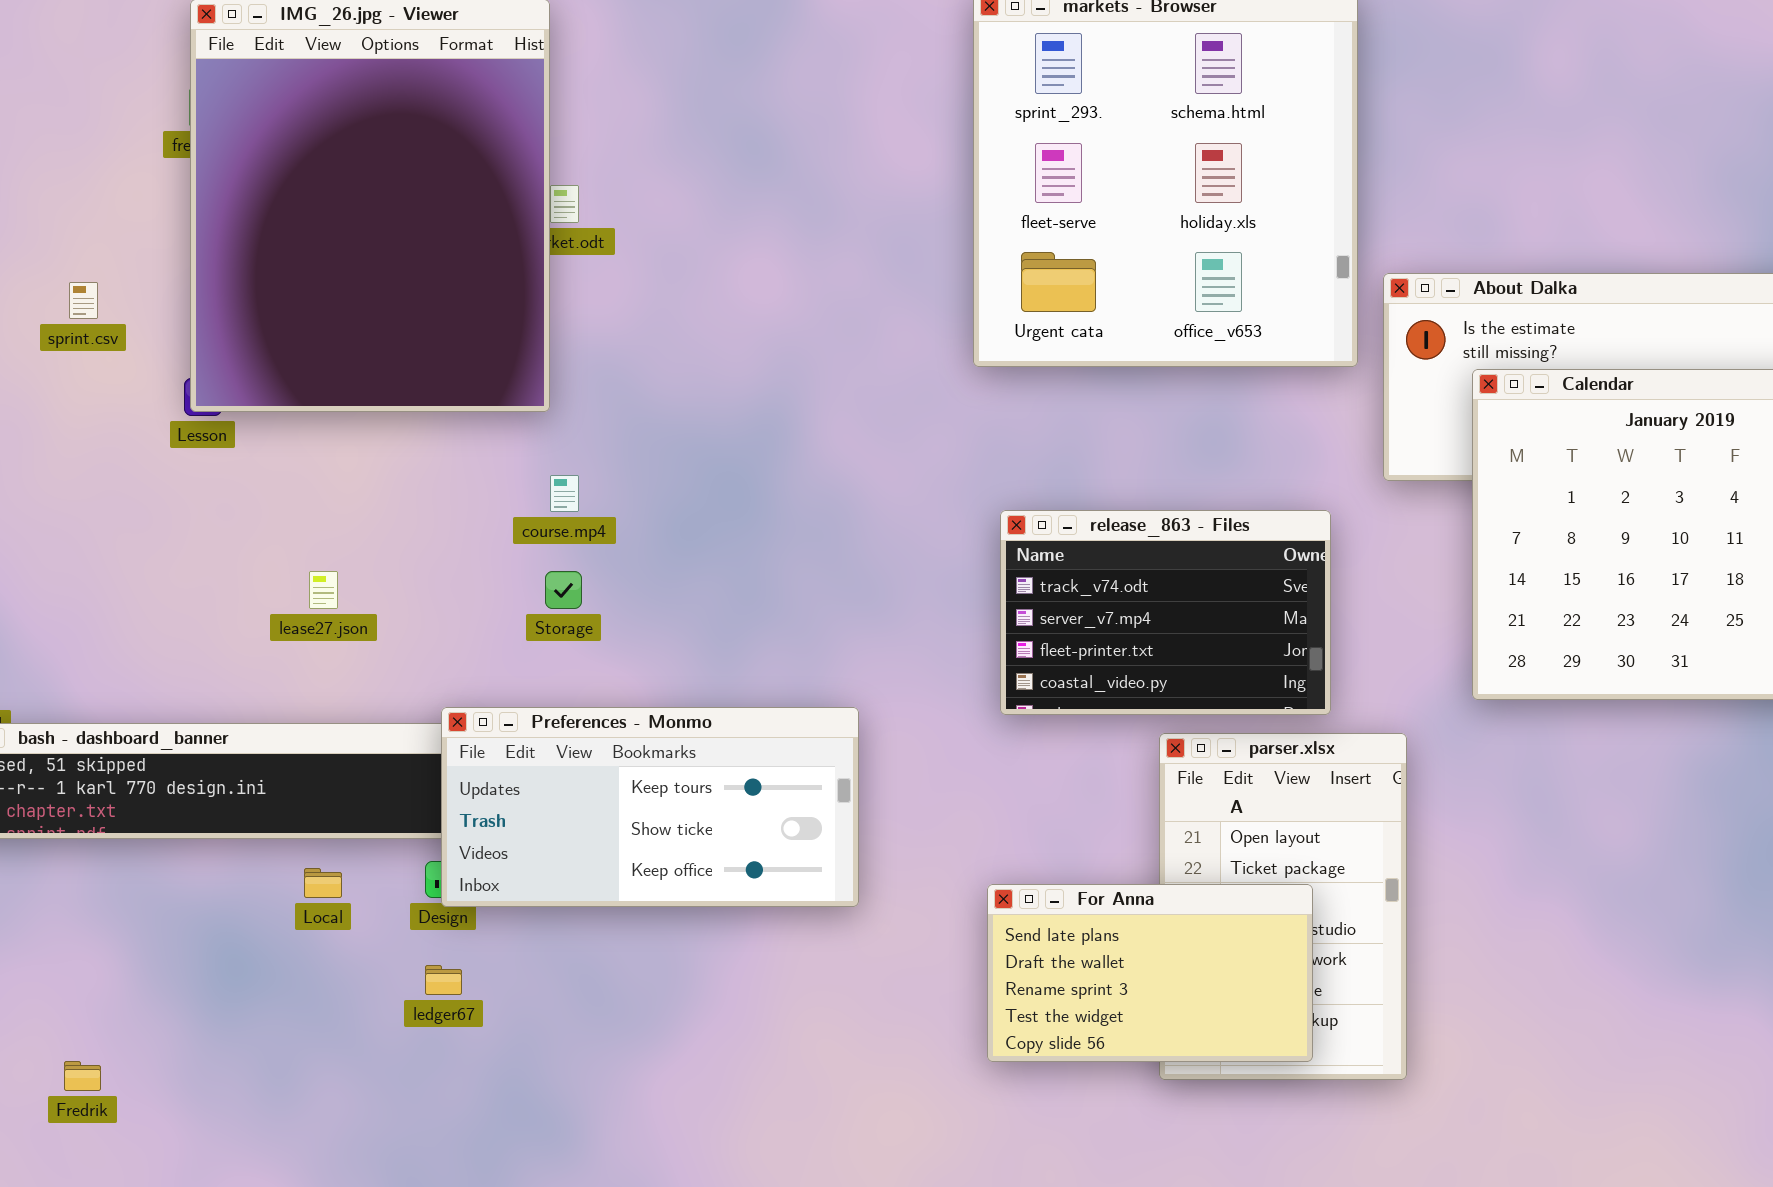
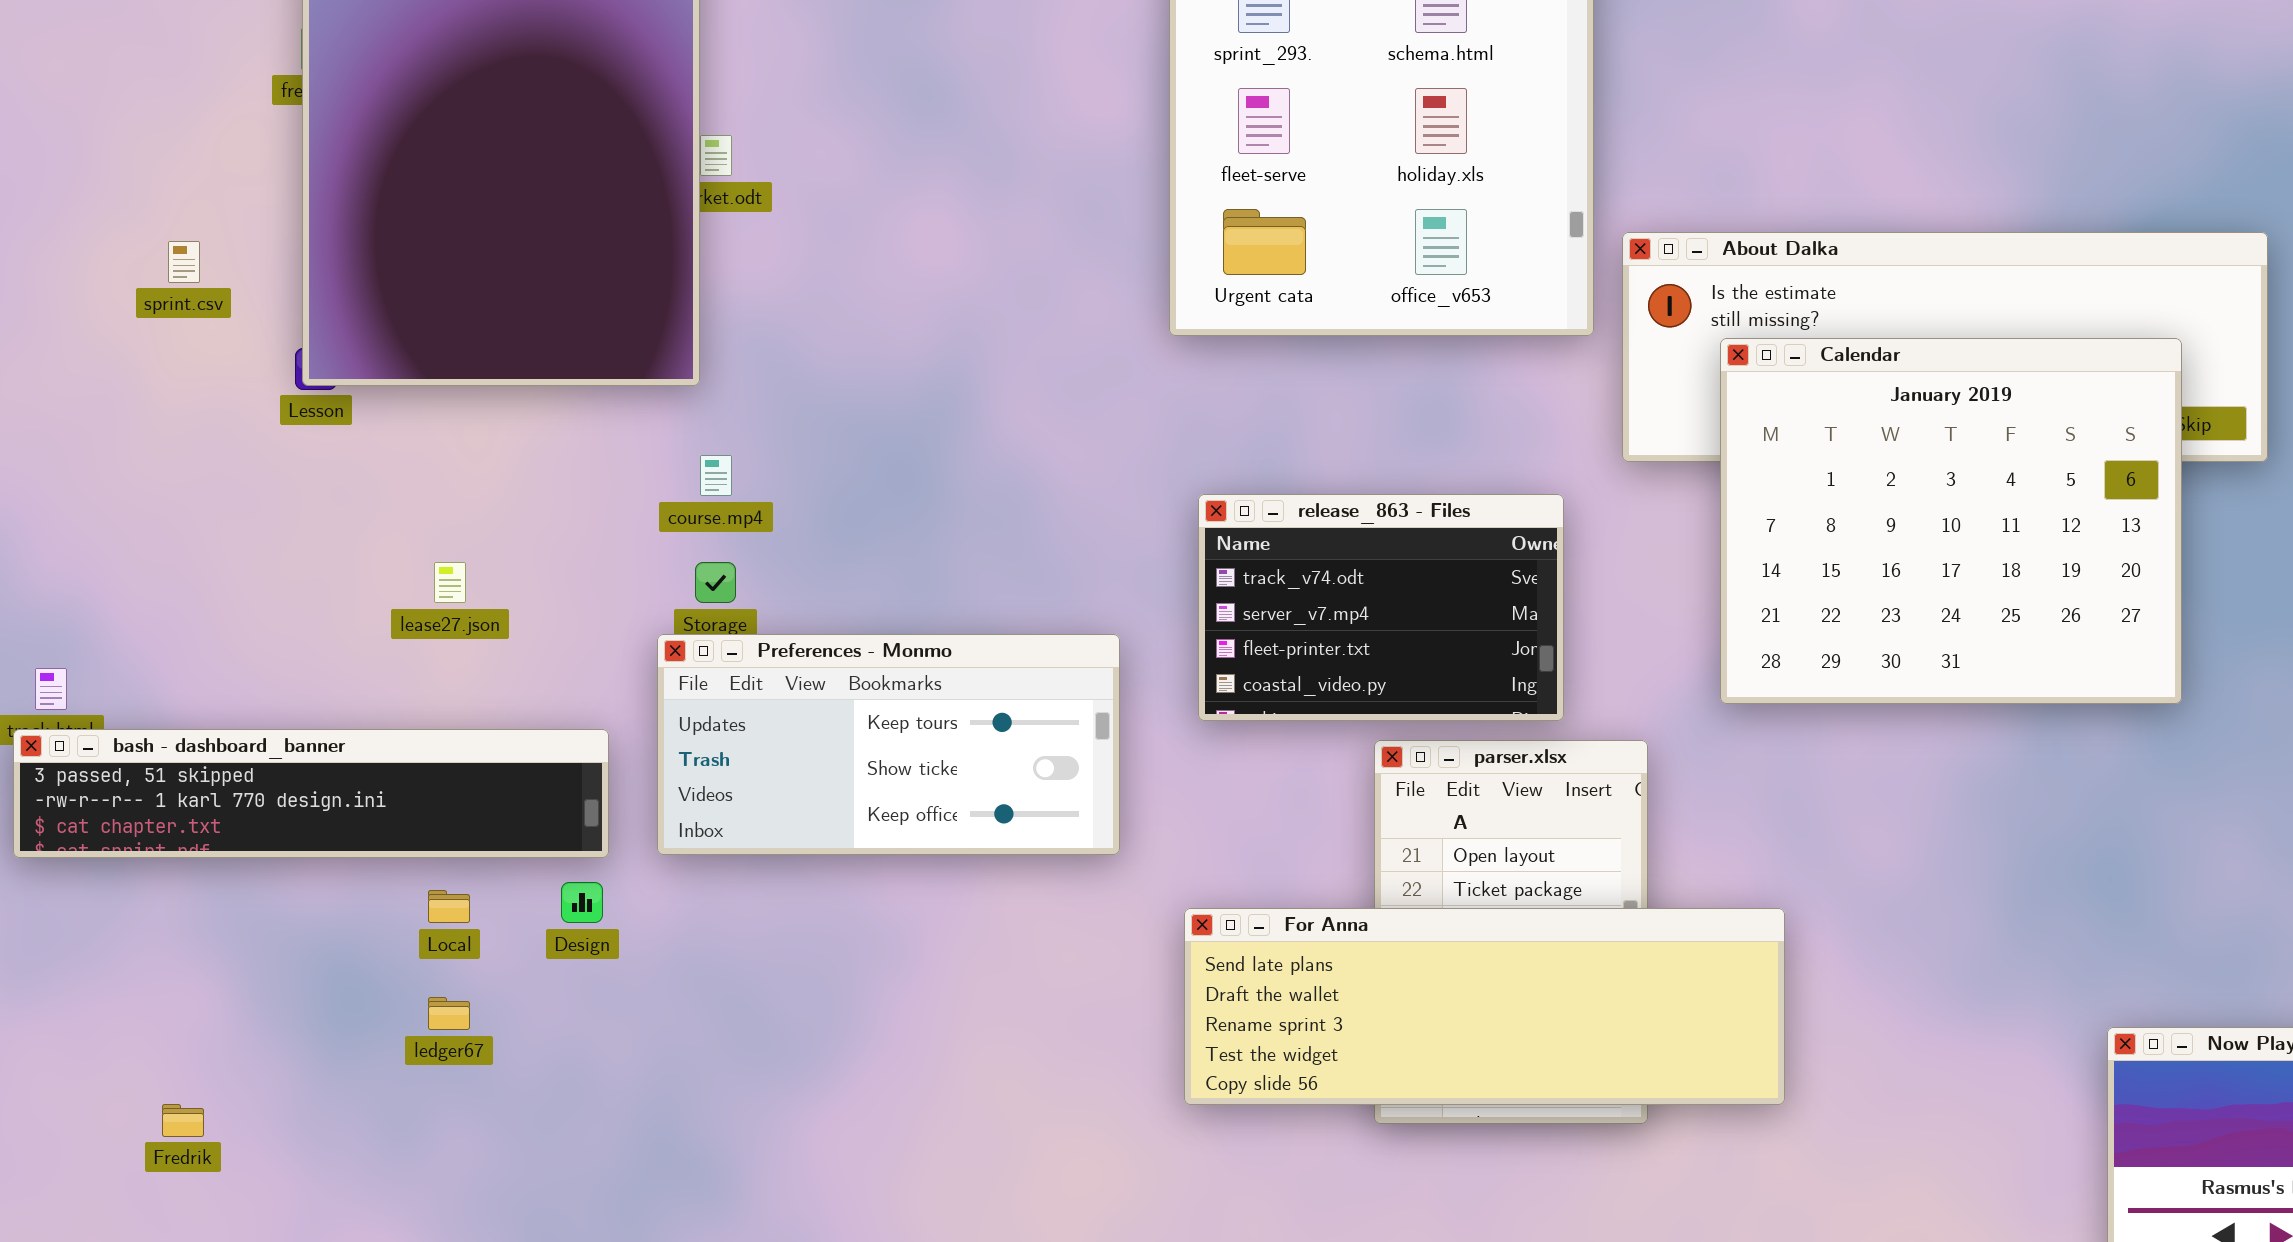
Preferences - Monmo: [441,707,859,907] -> [657,634,1120,855], moved
For Anna: [987,884,1313,1062] -> [1184,908,1785,1105], resized
ledger67: [425,965,462,995] -> [428,997,470,1030], moved

